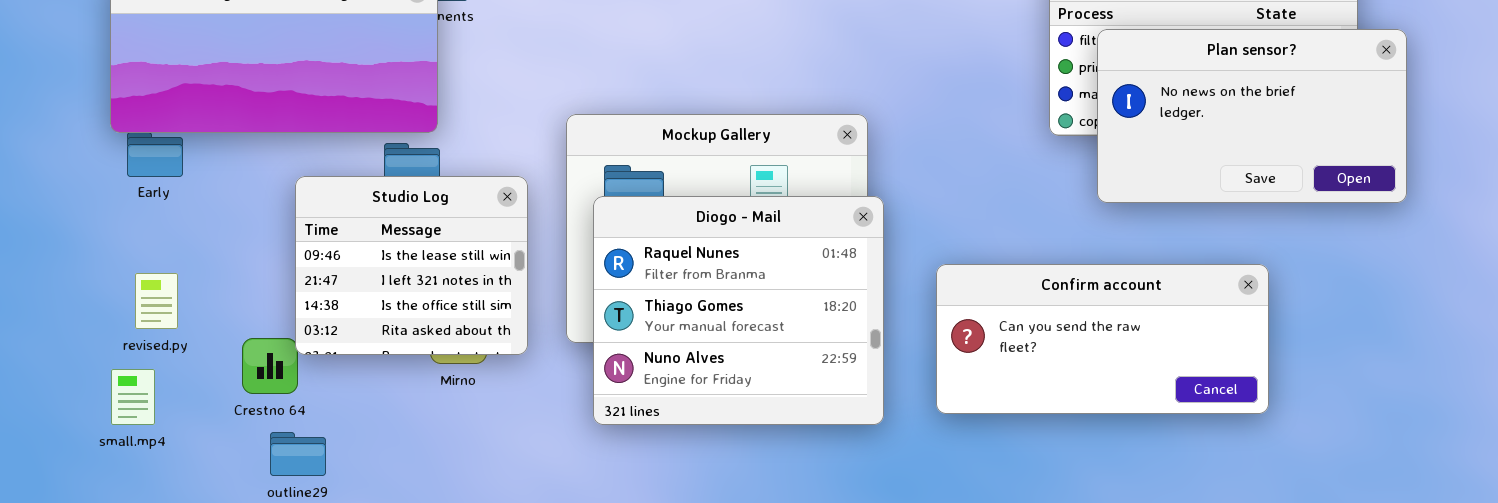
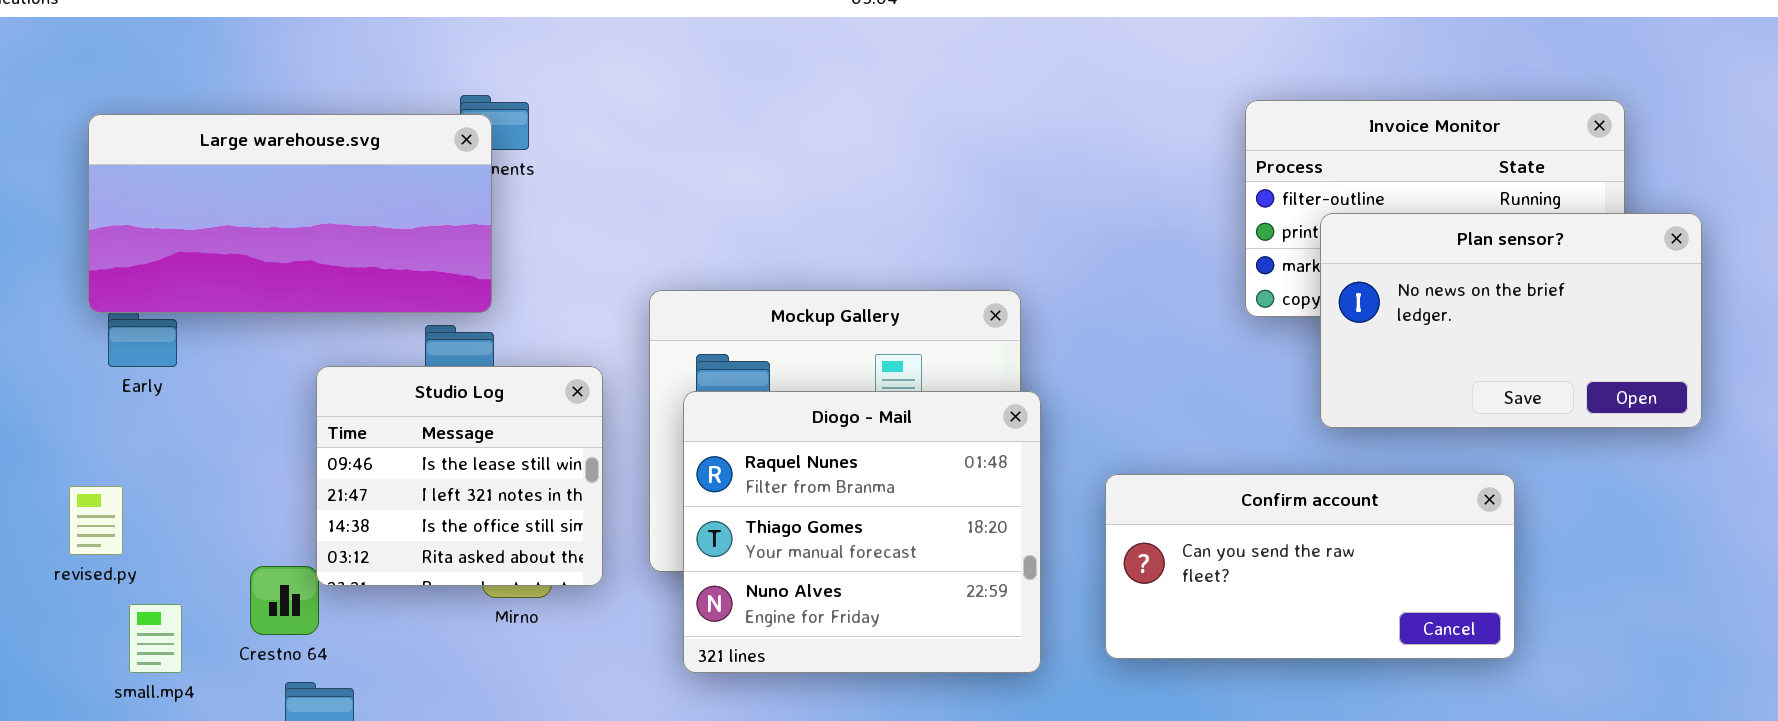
Plan sensor?: [1097,29,1407,203] -> [1320,213,1702,428], moved
revised.py: [135,273,178,329] -> [69,486,123,555], moved
small.mp4: [111,369,155,425] -> [129,604,182,673], moved

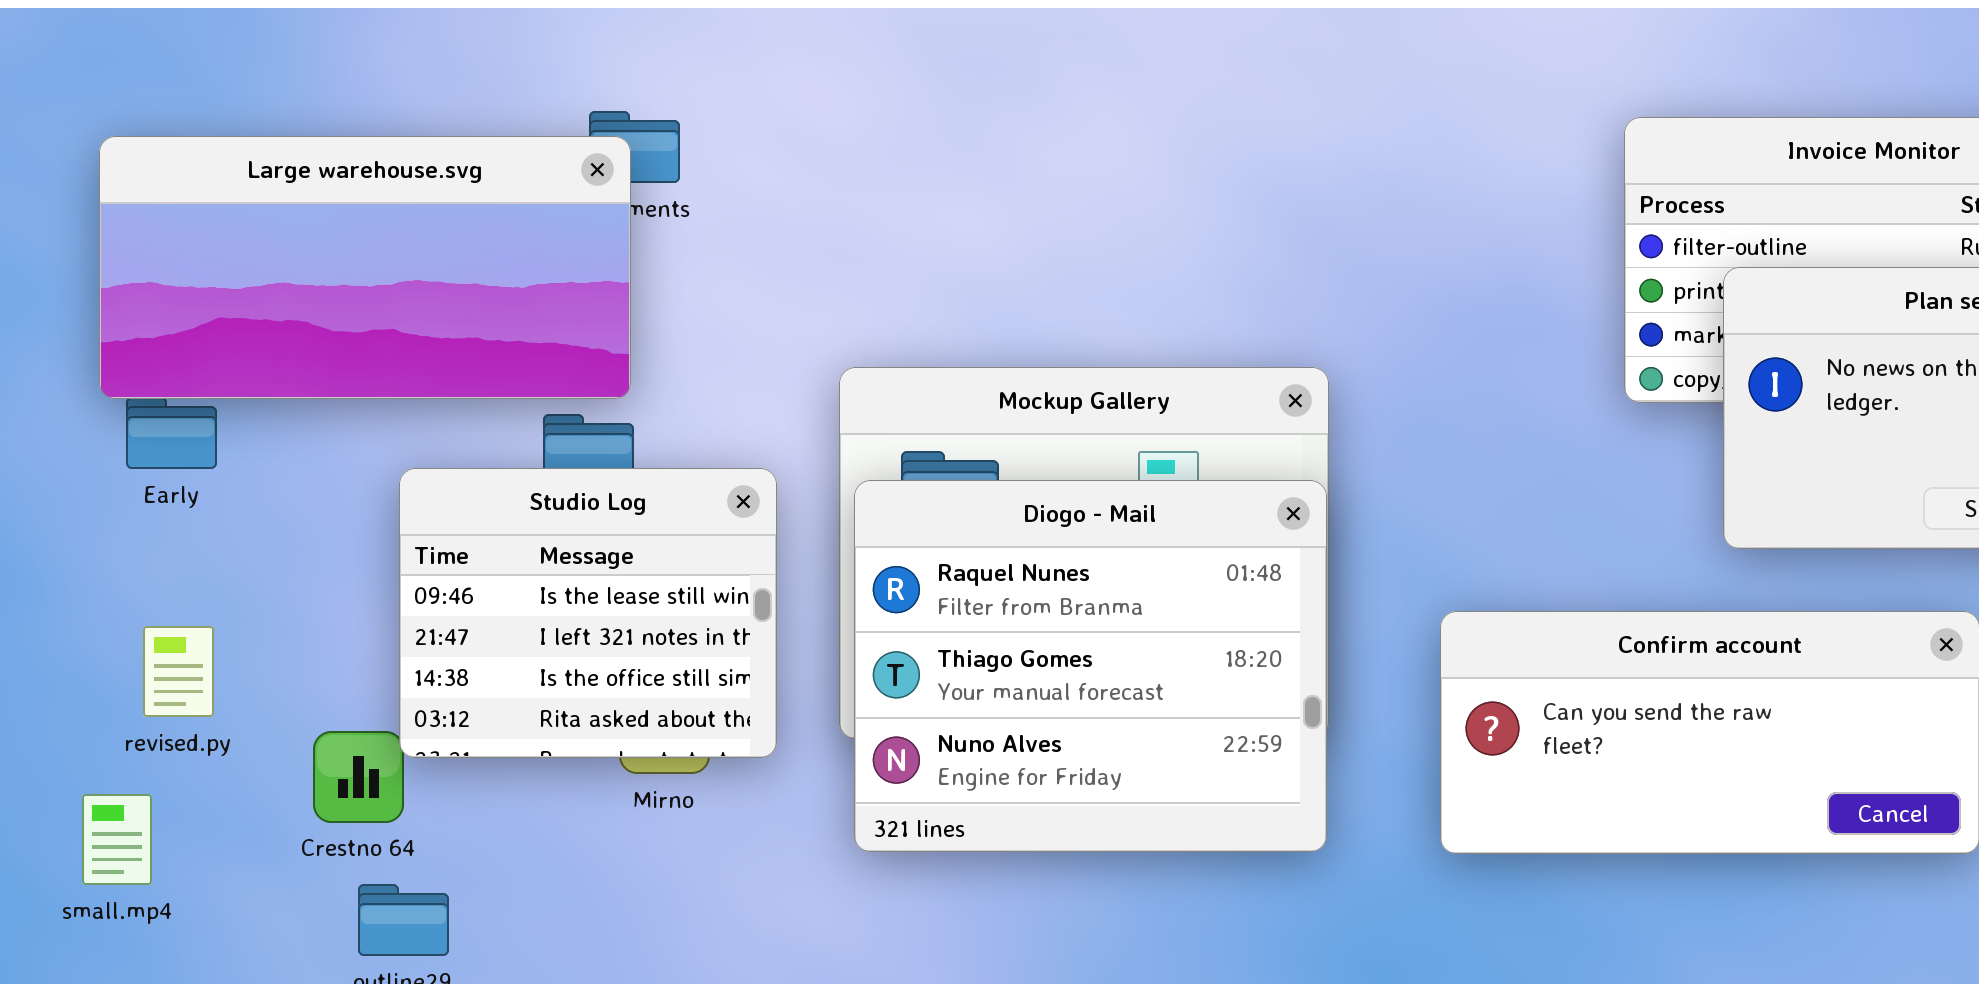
Diogo - Mail: [683,391,1041,673] -> [854,480,1327,852], moved
revised.py: [69,486,123,555] -> [143,626,214,717], moved
small.mp4: [129,604,182,673] -> [82,794,152,885], moved

